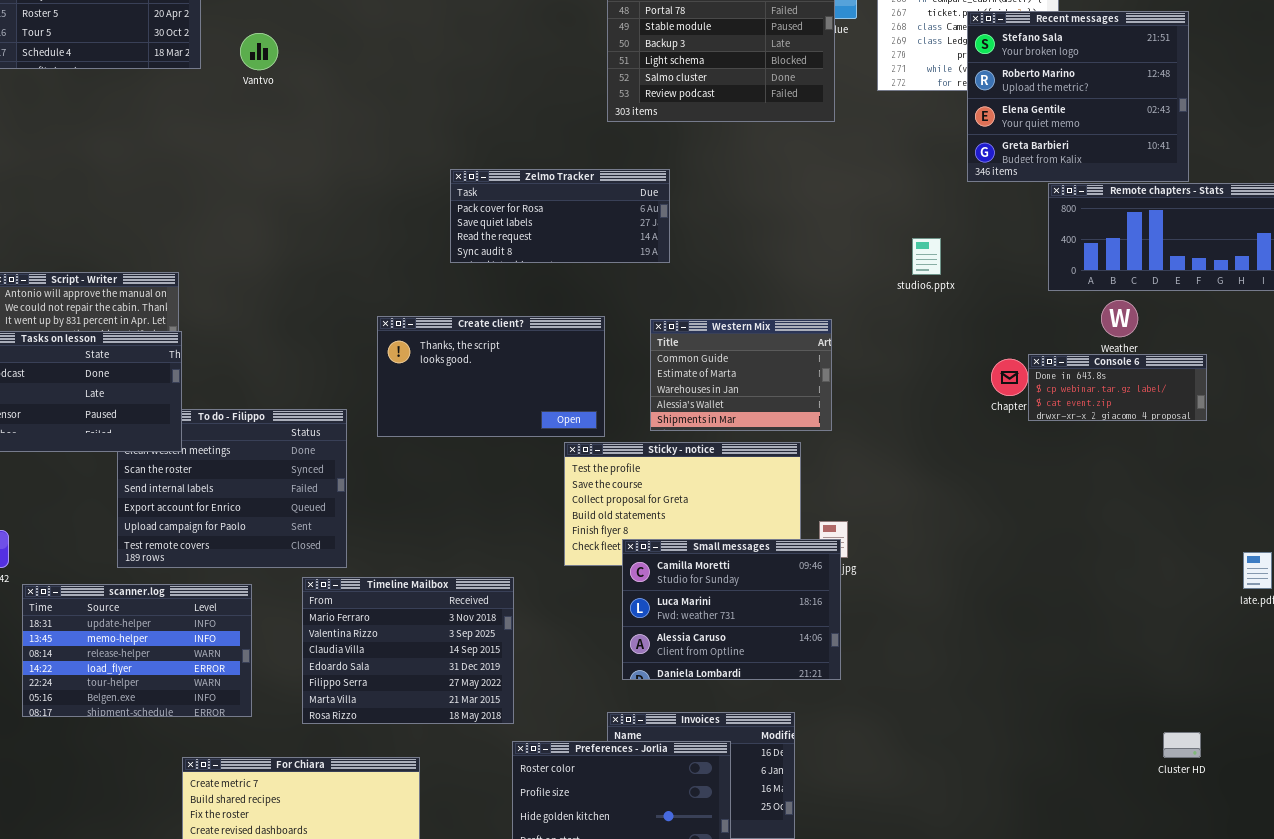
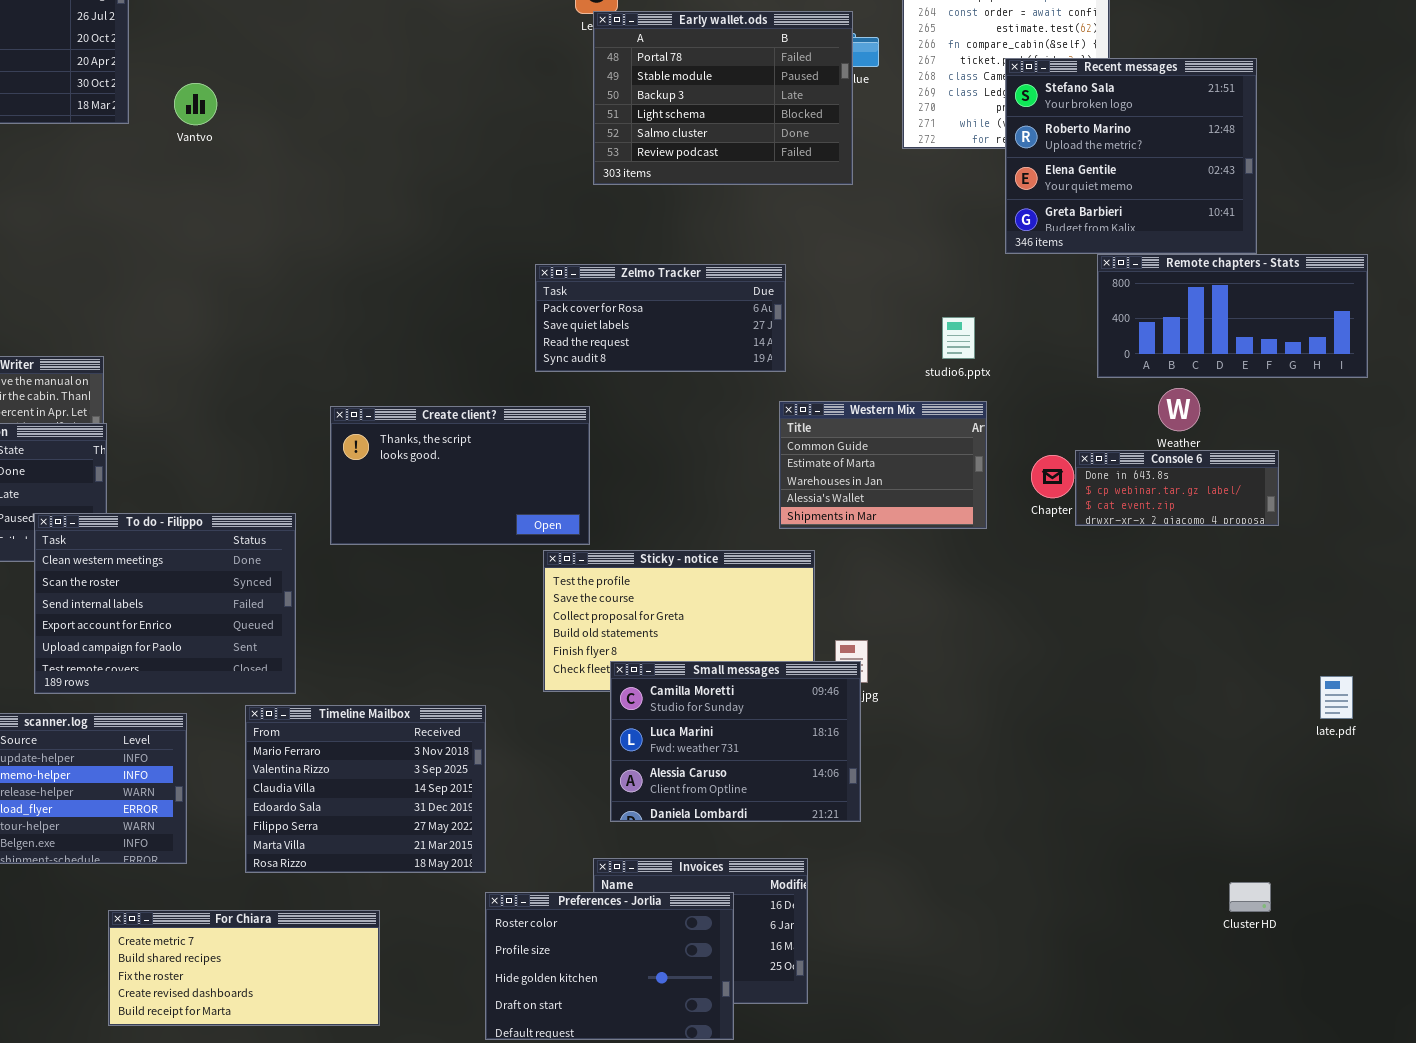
Zelmo Tracker: [450,169,670,263] -> [535,264,786,372], moved
Western Mix: [650,319,832,431] -> [779,401,987,529], moved
To do - Filippo: [117,409,347,568] -> [34,513,296,694], raised

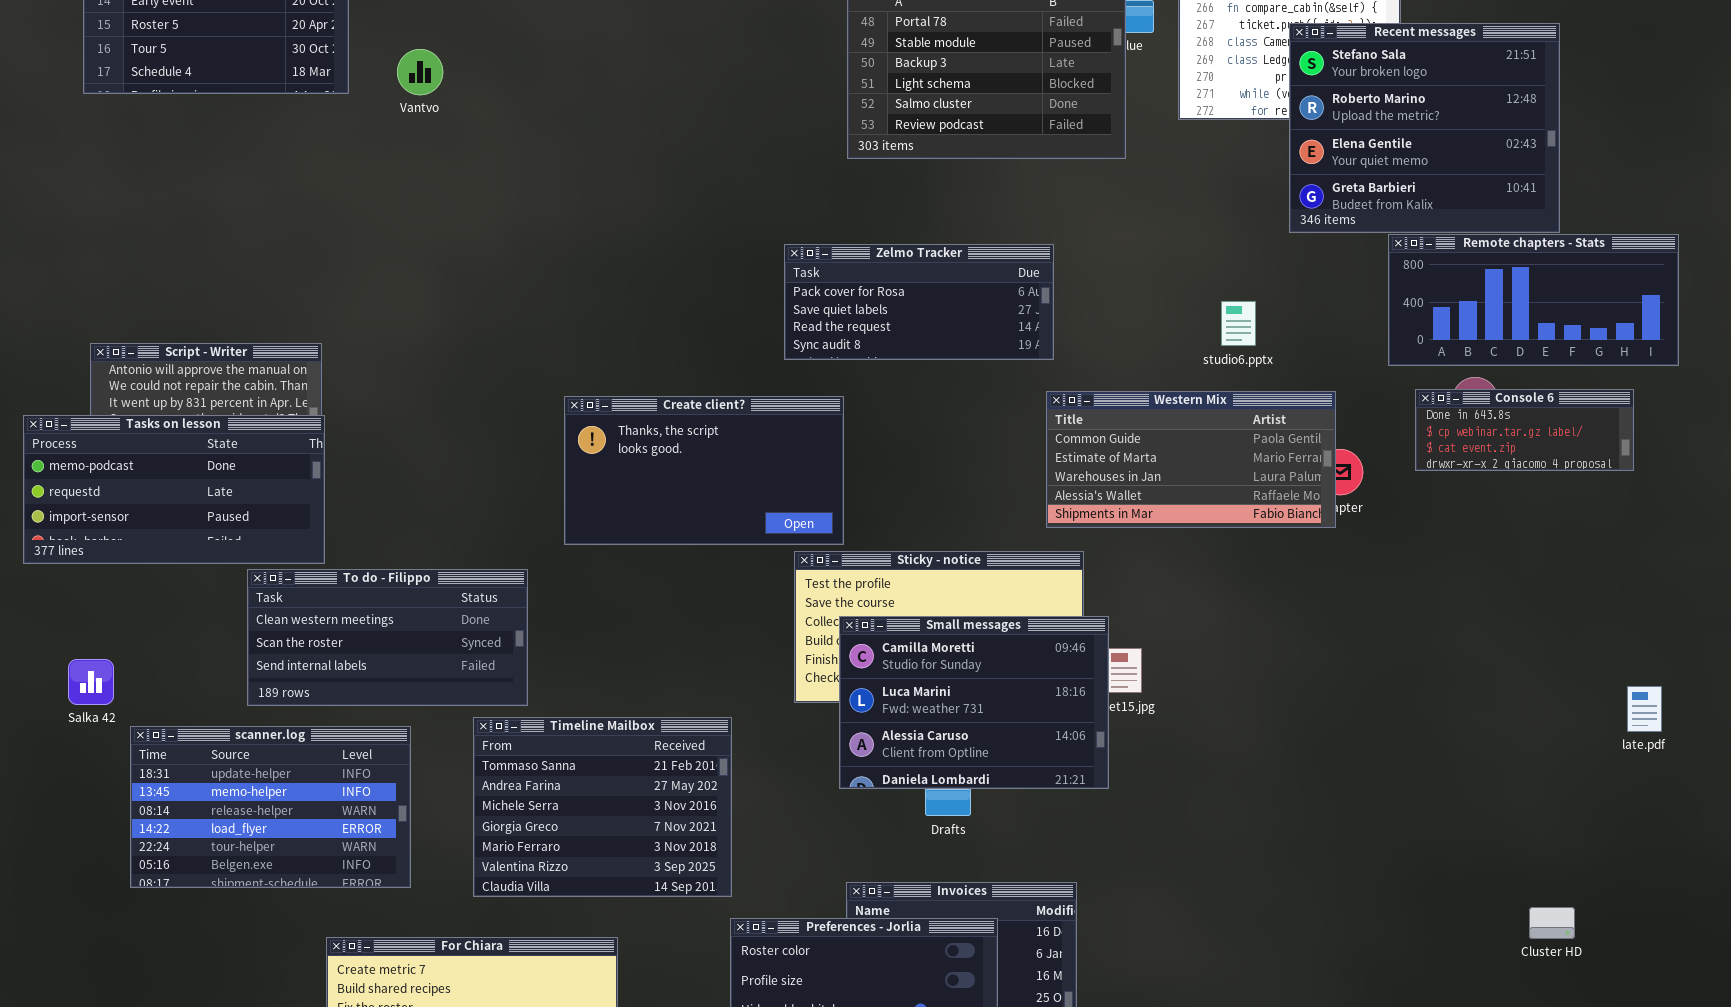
Western Mix: [779,401,987,529] -> [1046,391,1336,528], resized
Console 6: [1075,450,1279,526] -> [1415,389,1634,471], moved
To do - Filippo: [34,513,296,694] -> [247,569,528,706], resized
Small messages: [610,661,861,822] -> [839,616,1109,789], moved
Timeline Mailbox: [245,705,486,873] -> [473,717,732,897], scrolled up 4 rows

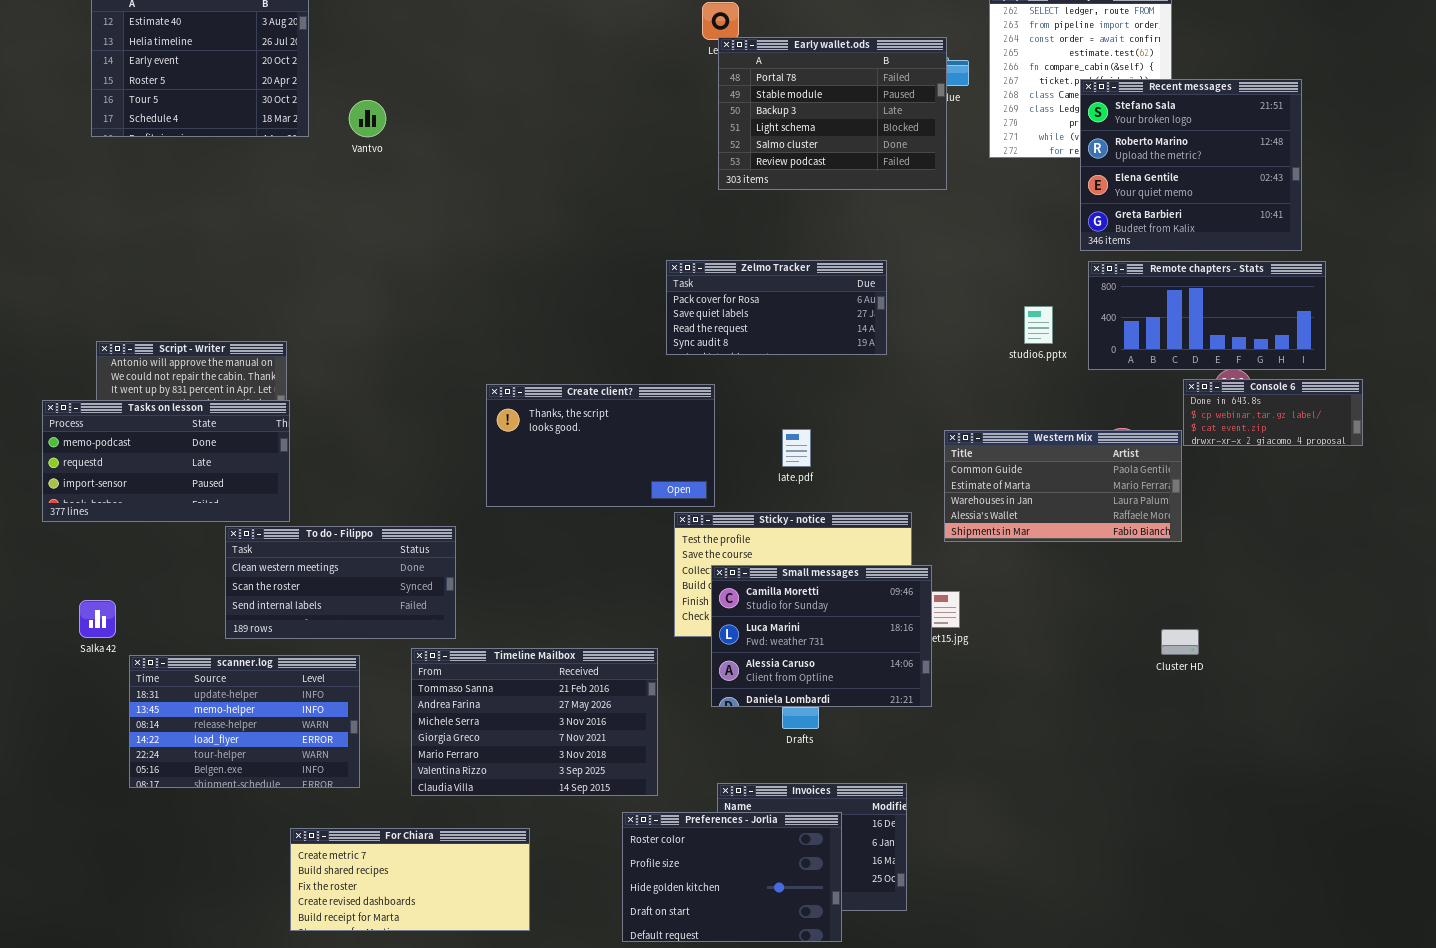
Remote chapters - Stats: [1388,234,1679,366] -> [1088,261,1326,370], moved
Western Mix: [1046,391,1336,528] -> [944,430,1182,542], moved
late.pdf: [1627,686,1662,732] -> [782,429,811,467], moved
Timeline Mailbox: [473,717,732,897] -> [411,648,658,796], resized
Cluster HD: [1529,907,1575,939] -> [1161,629,1199,655], moved

